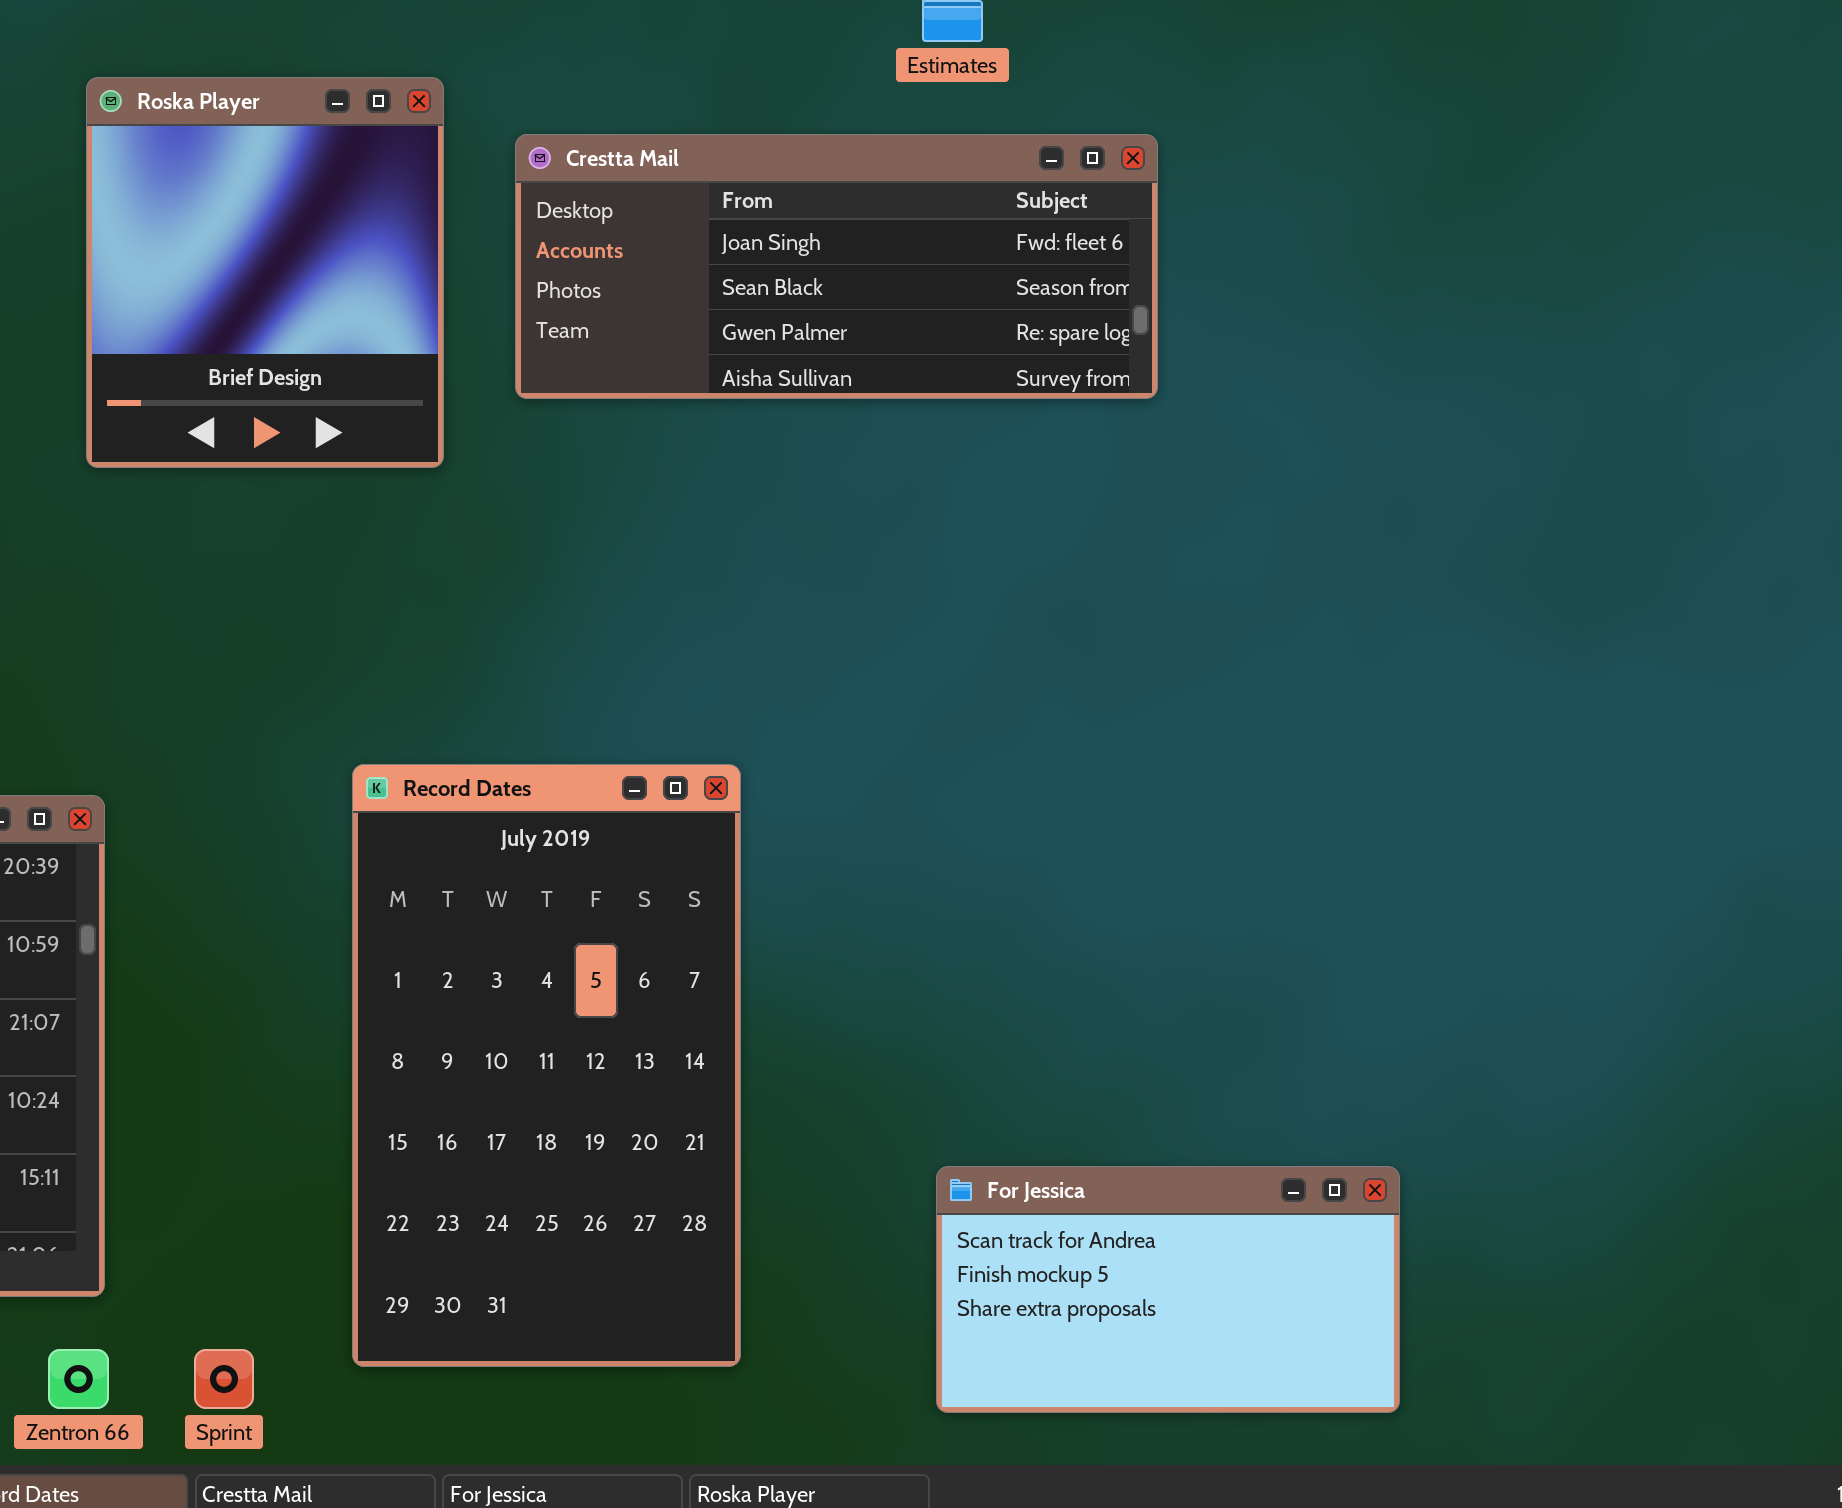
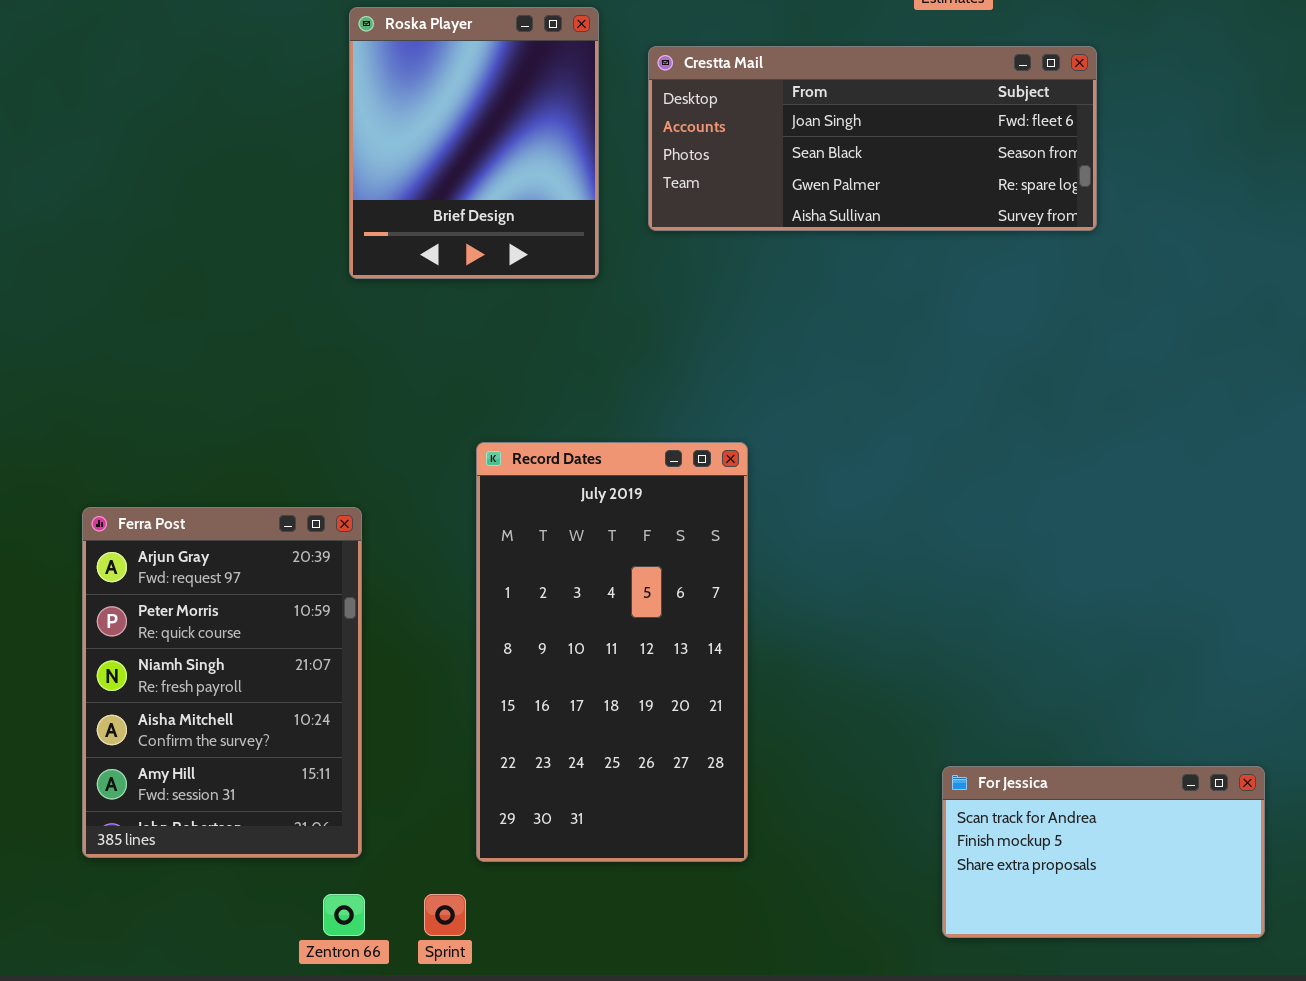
Record Dates: [352,764,741,1367] -> [476,442,748,862], moved

